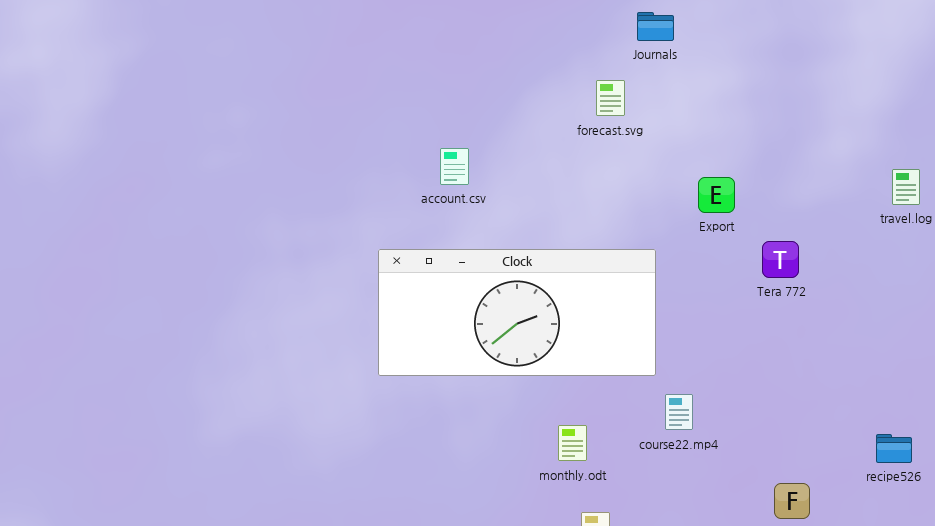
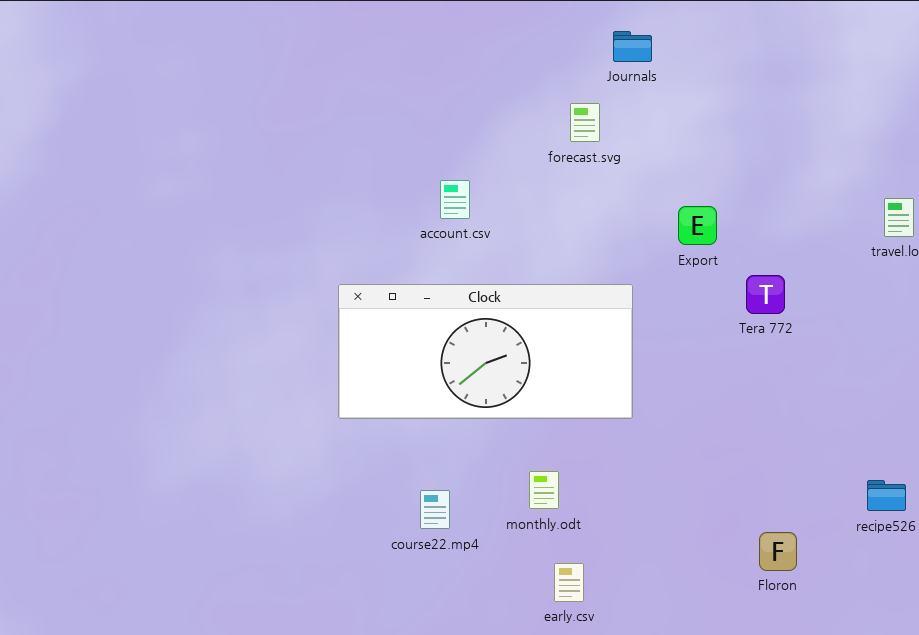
account.csv: [440,148,469,185] -> [440,180,470,219], moved
course22.mp4: [665,394,693,430] -> [420,490,450,529], moved

